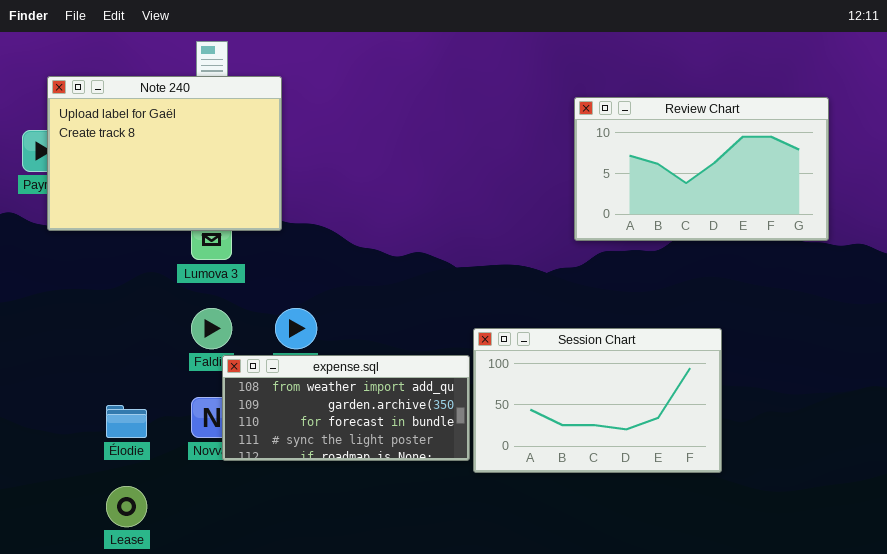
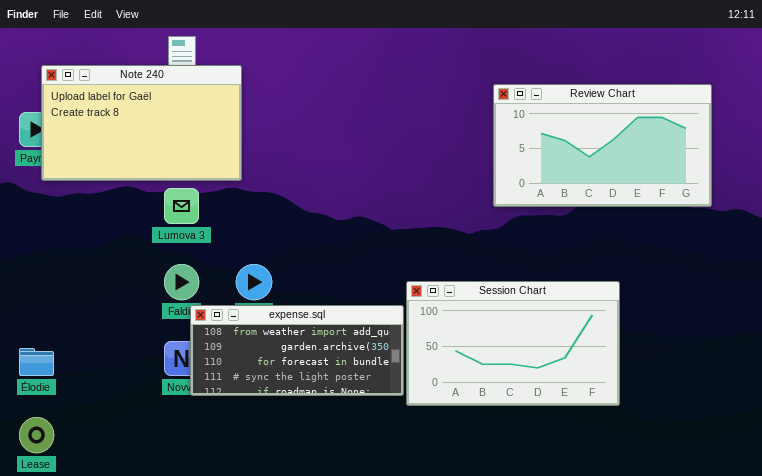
Note 240: [47,76,282,231] -> [41,65,242,181], resized
Élodie: [106,405,147,438] -> [19,348,54,376], moved
Lease: [106,486,147,527] -> [19,417,54,453], moved

